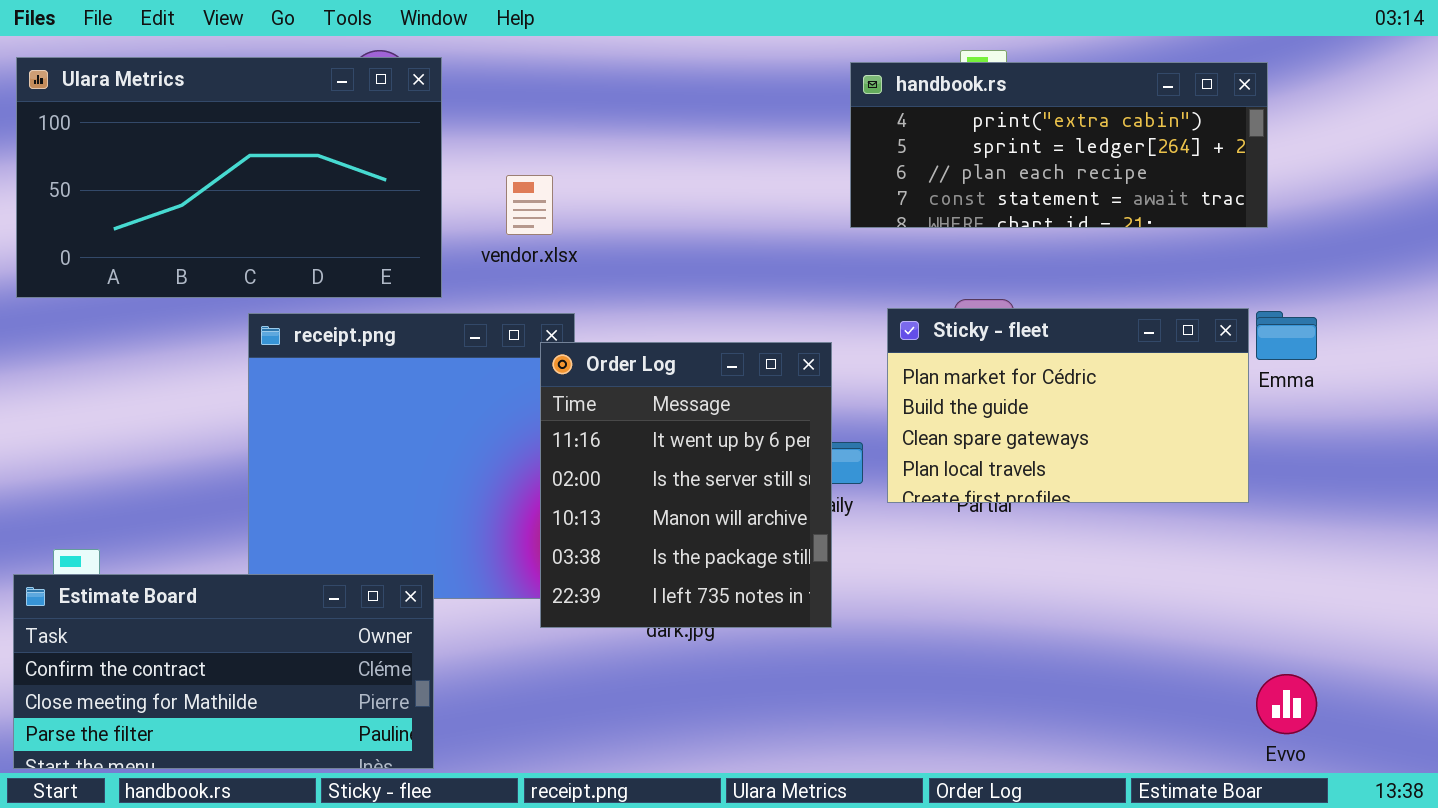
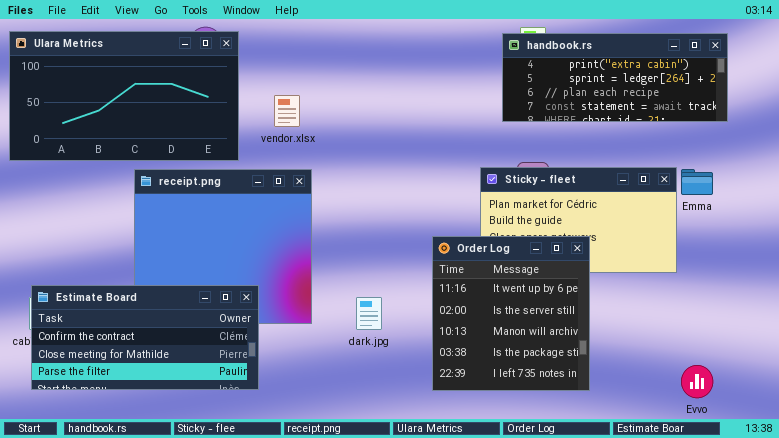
handbook.rs: [850,62,1268,228] -> [502,33,728,122], moved
Order Log: [540,342,832,628] -> [432,236,590,391], moved
Estimate Board: [13,574,434,769] -> [31,285,259,390], moved

